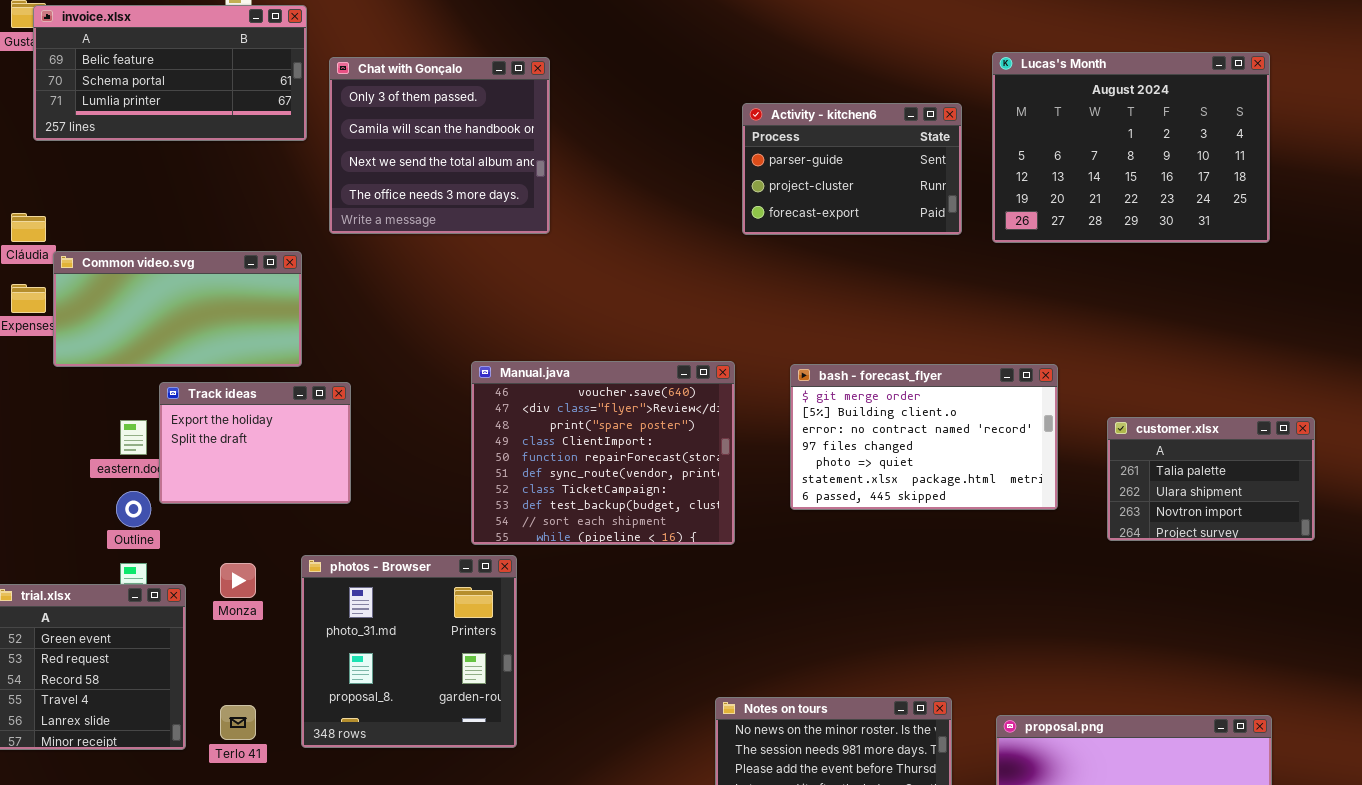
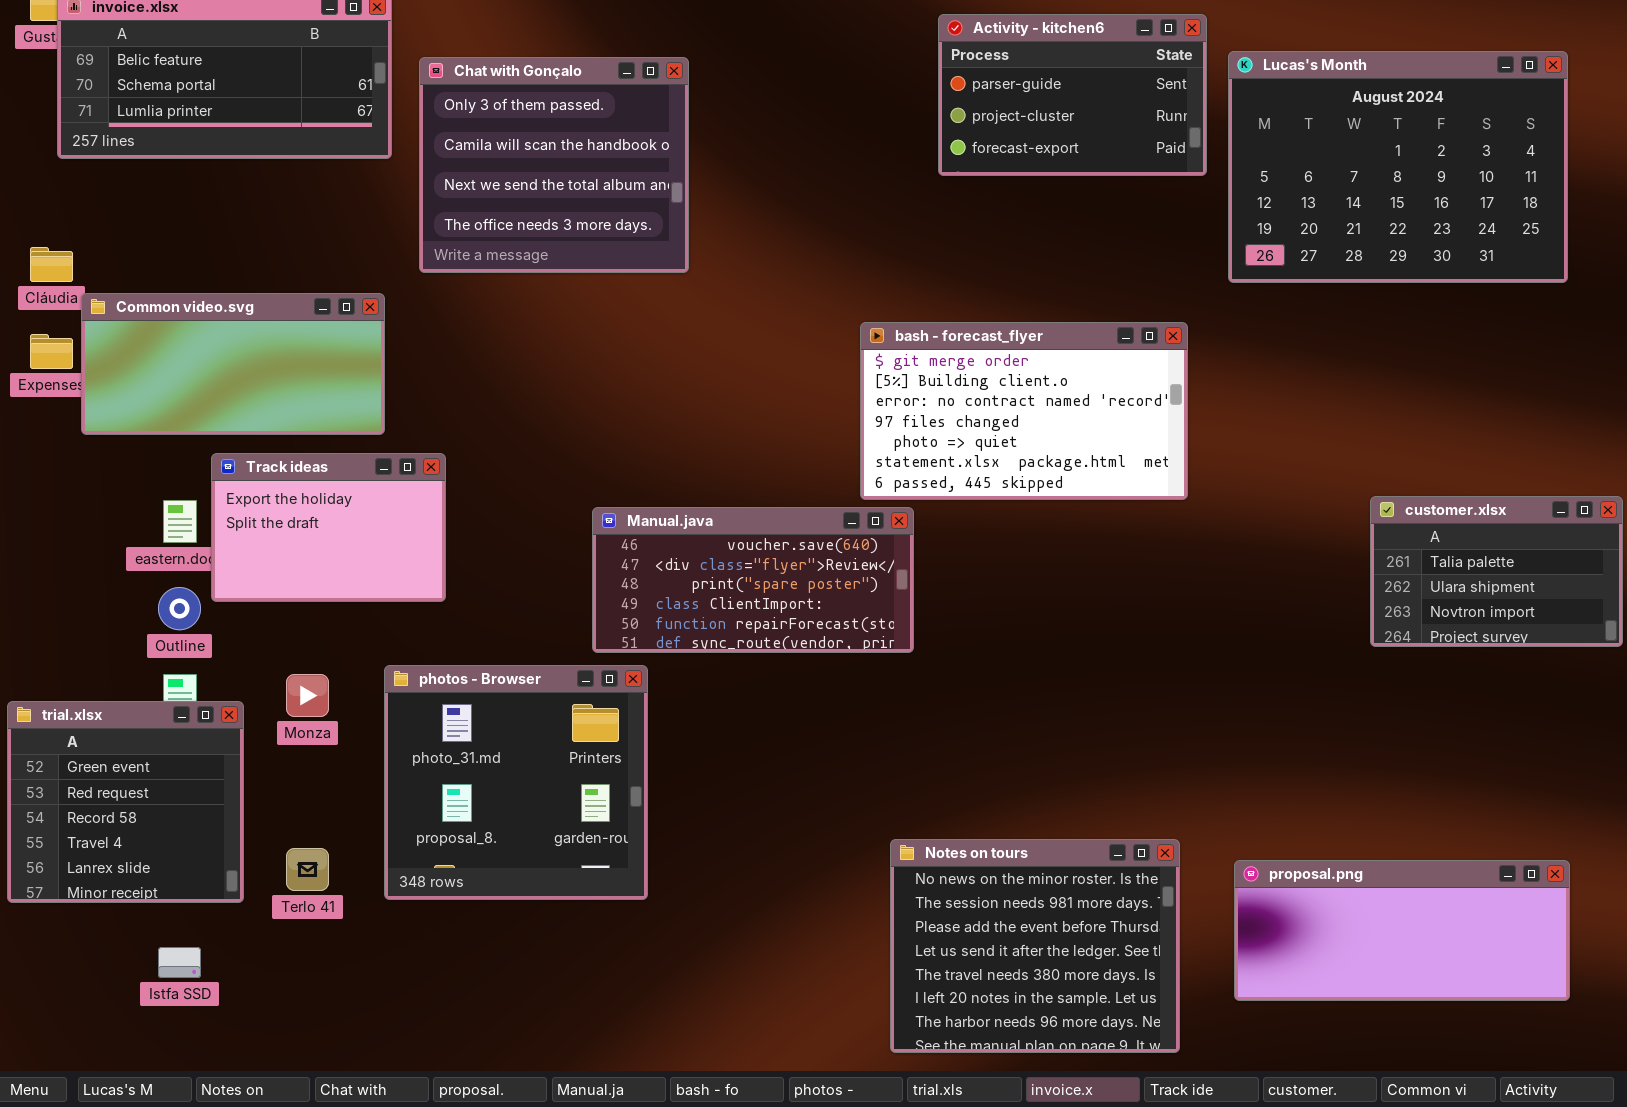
Activity - kitchen6: [742,103,962,235] -> [938,14,1207,176], moved
Manual.java: [471,361,735,545] -> [592,507,914,653], resized
bash - forecast_flyer: [790,364,1058,510] -> [860,322,1188,500], moved

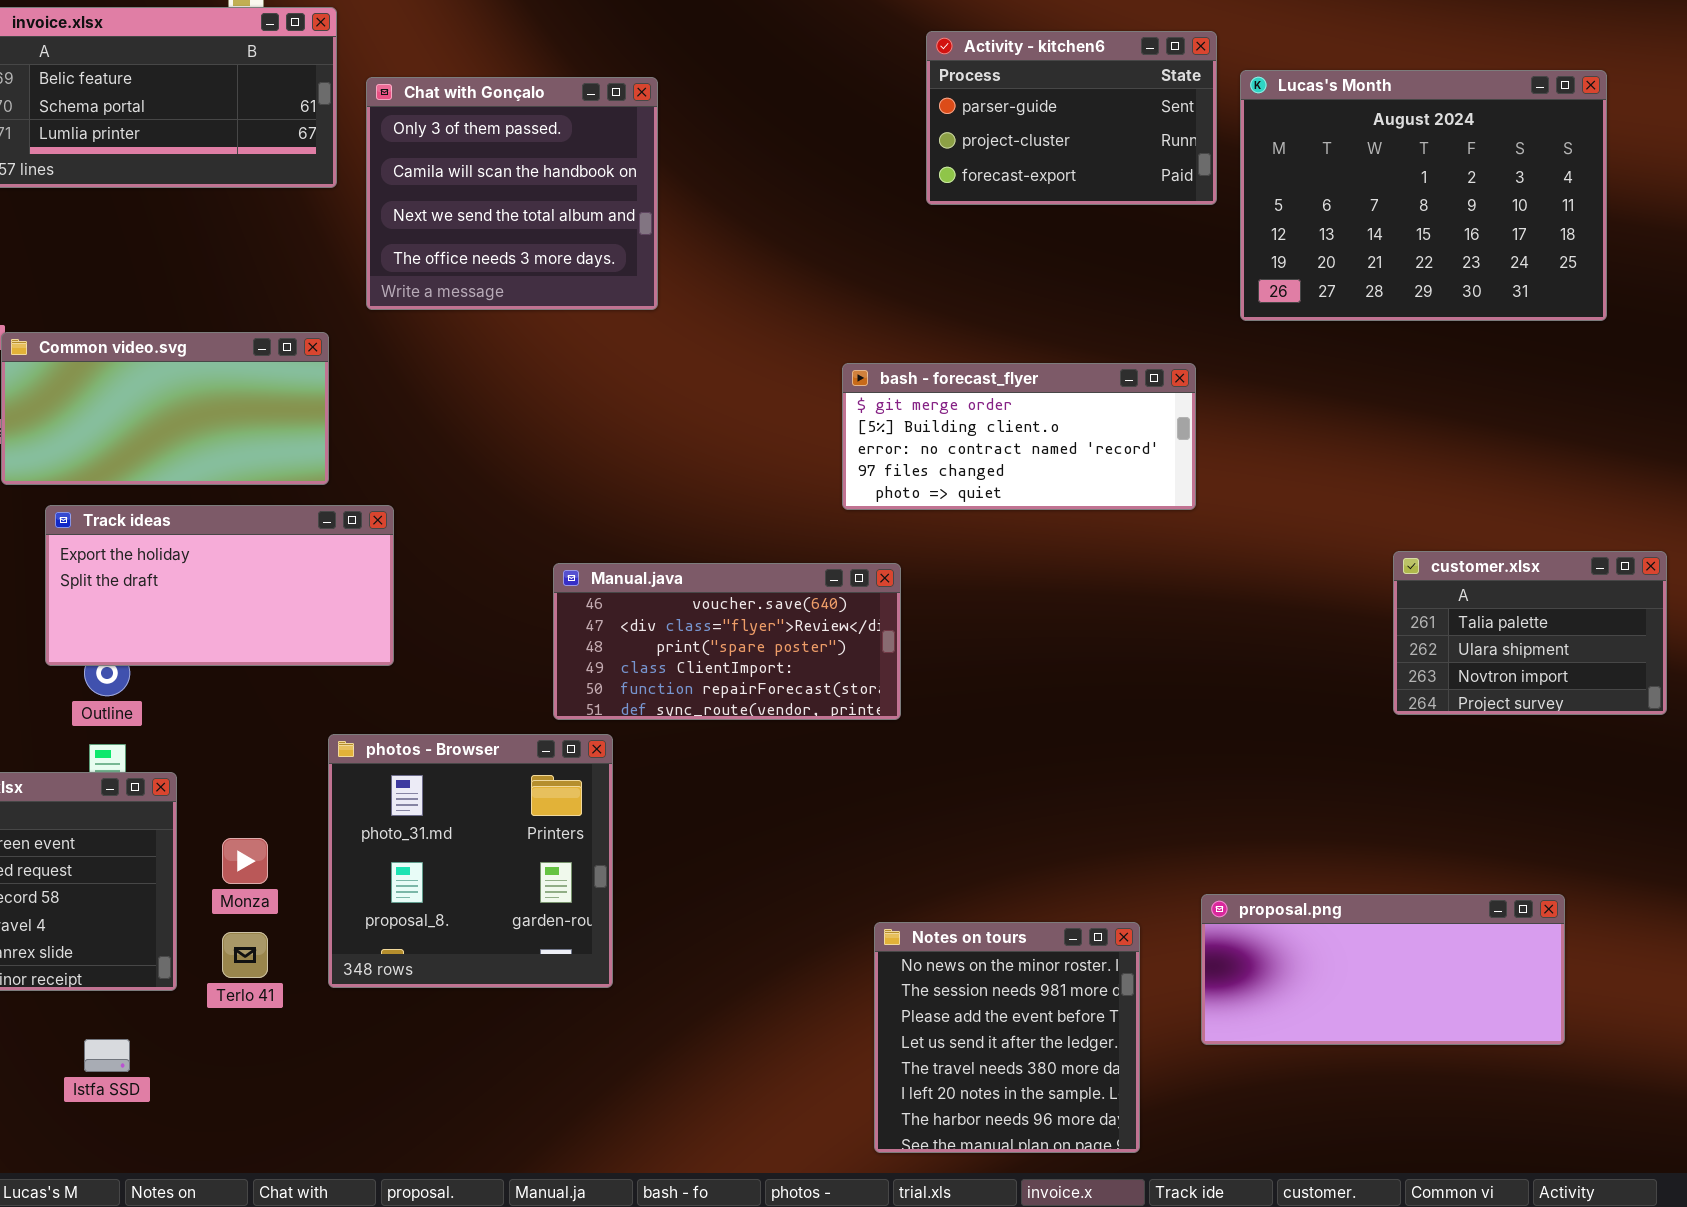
bash - forecast_flyer: [860,322,1188,500] -> [842,363,1196,510], resized
Track ideas: [211,453,446,602] -> [45,505,394,666], resized
Monza: [286,674,329,717] -> [222,838,268,884], moved
Notes on tours: [890,839,1180,1053] -> [874,922,1140,1153], resized
proposal.png: [1234,860,1570,1001] -> [1201,894,1565,1045], moved

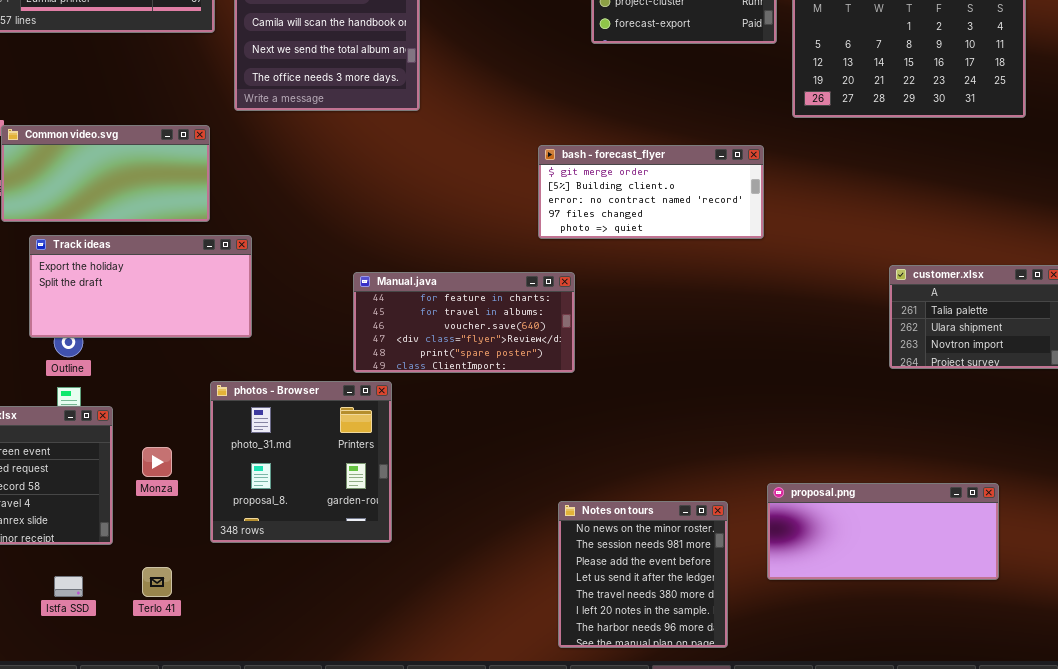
Manual.java: [553,563,901,720] -> [353,272,575,373], scrolled up 2 rows
Terlo 41: [222,932,268,978] -> [142,567,172,597], moved

